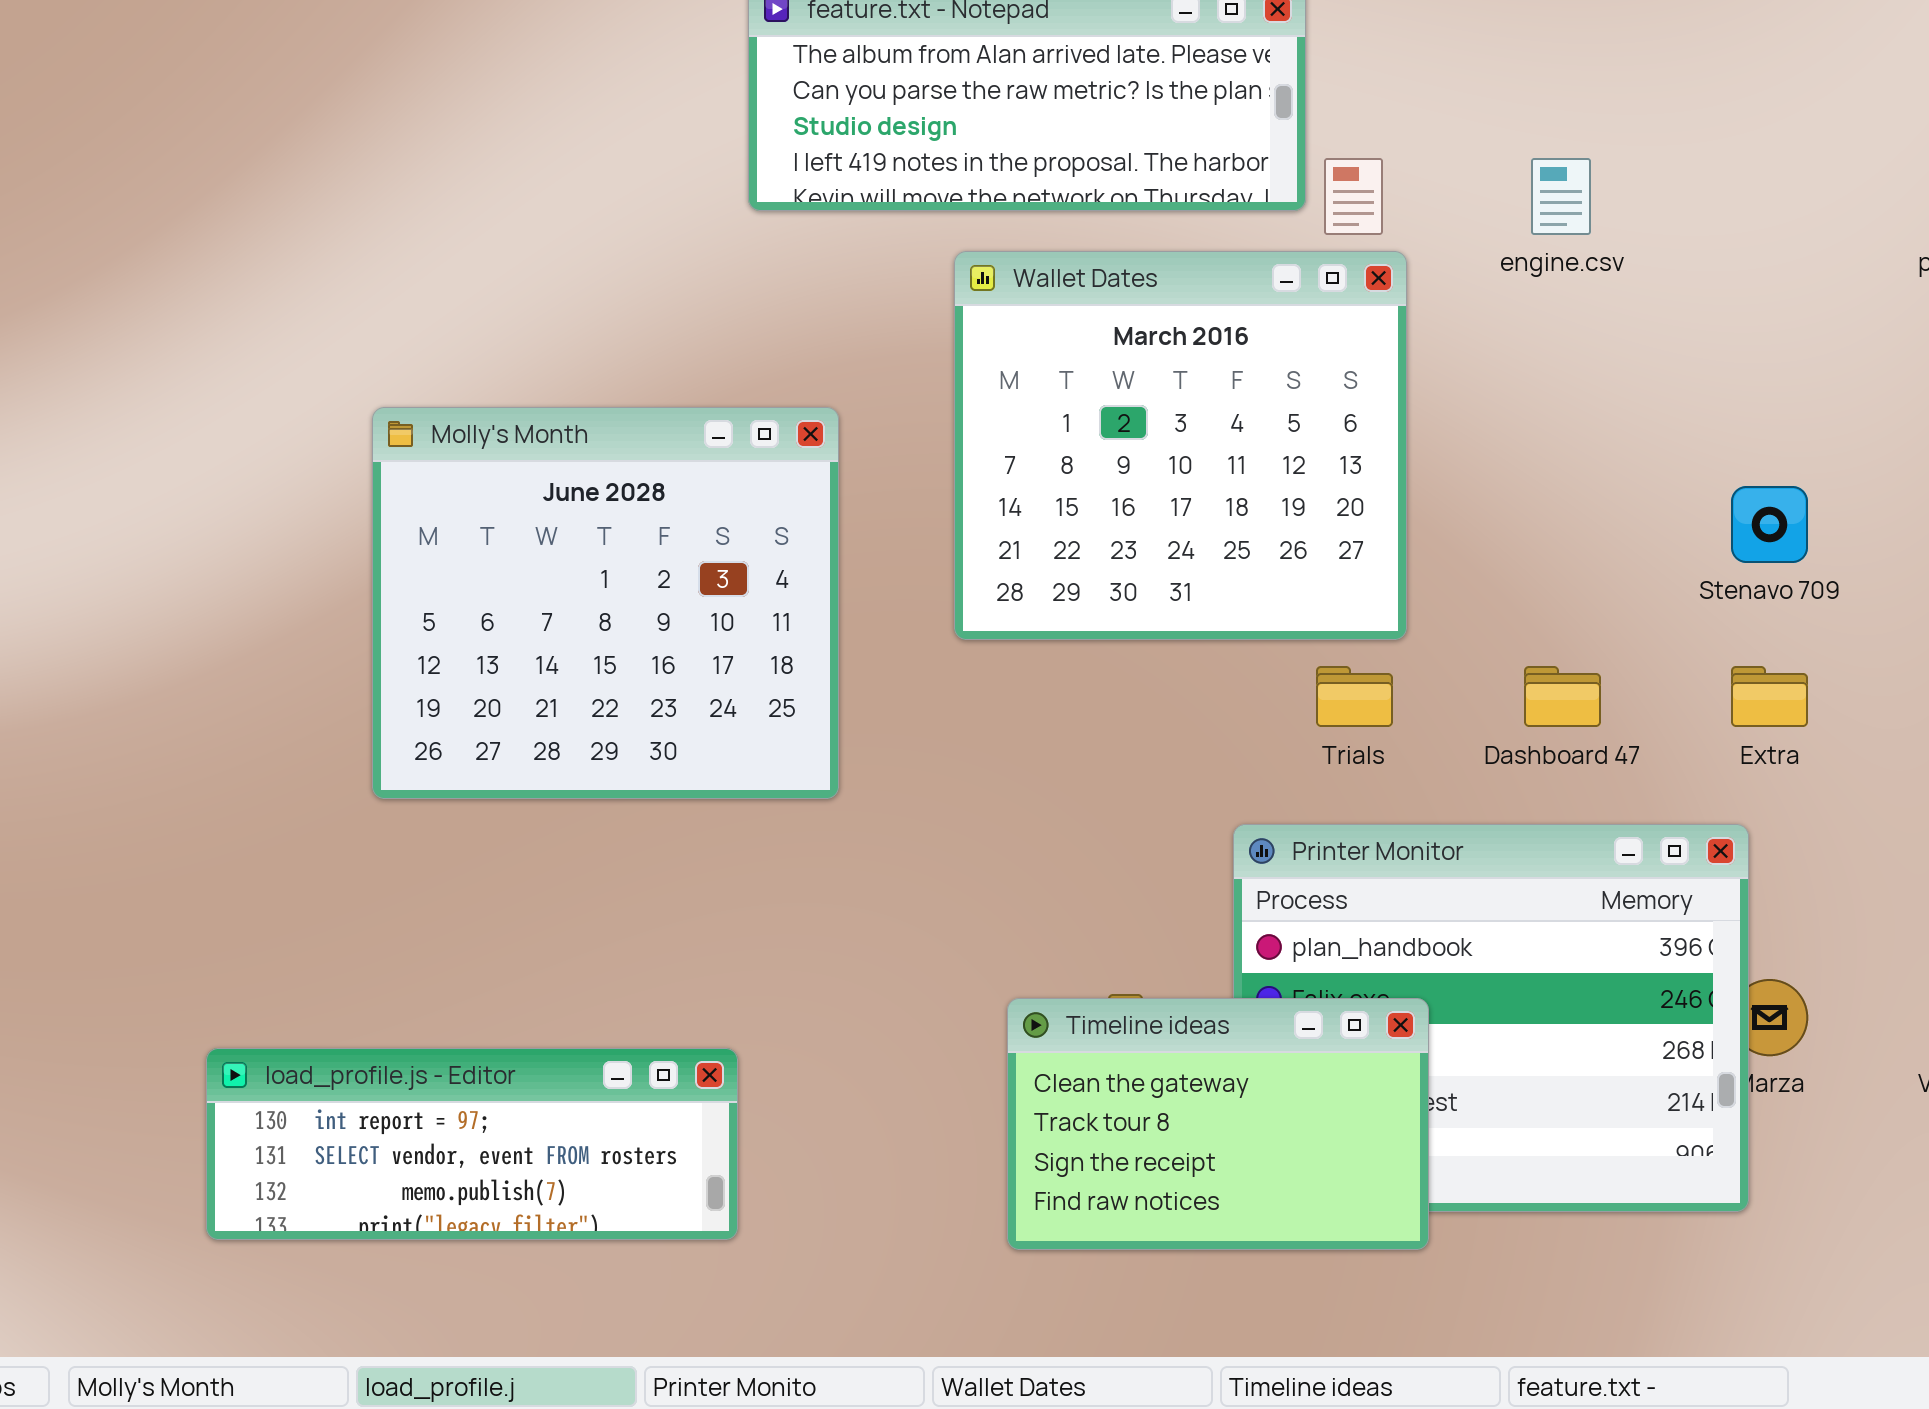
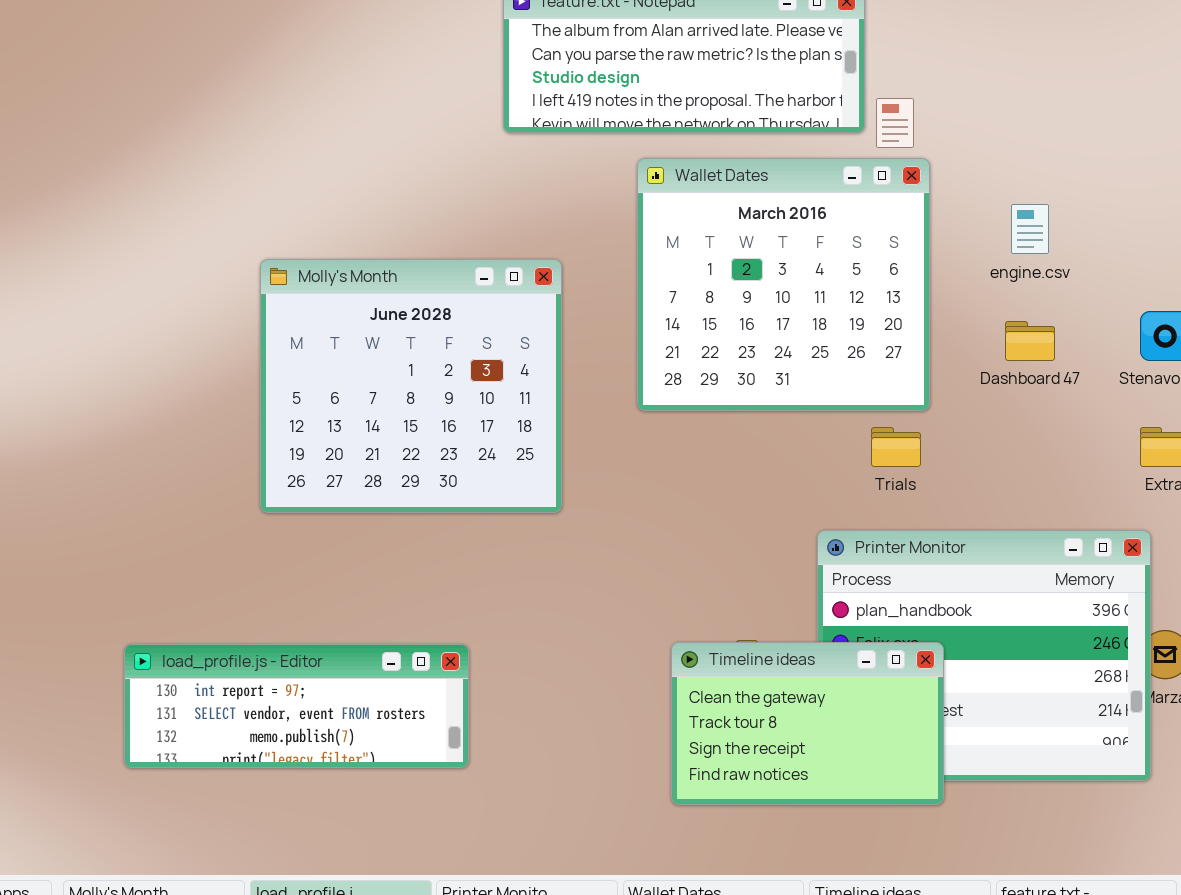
engine.csv: [1531,158,1591,235] -> [1011,204,1049,254], moved
Dashboard 47: [1524,666,1601,727] -> [1005,321,1055,361], moved
load_profile.js - Editor: [206,1048,738,1240] -> [124,644,469,768], moved

